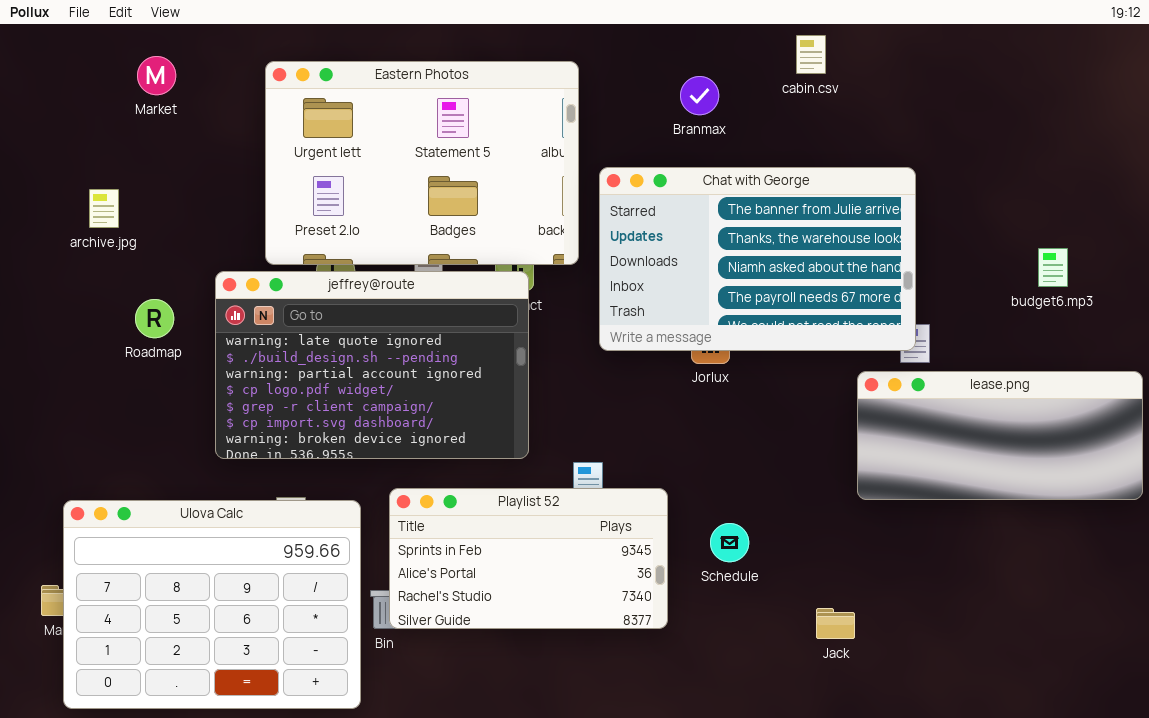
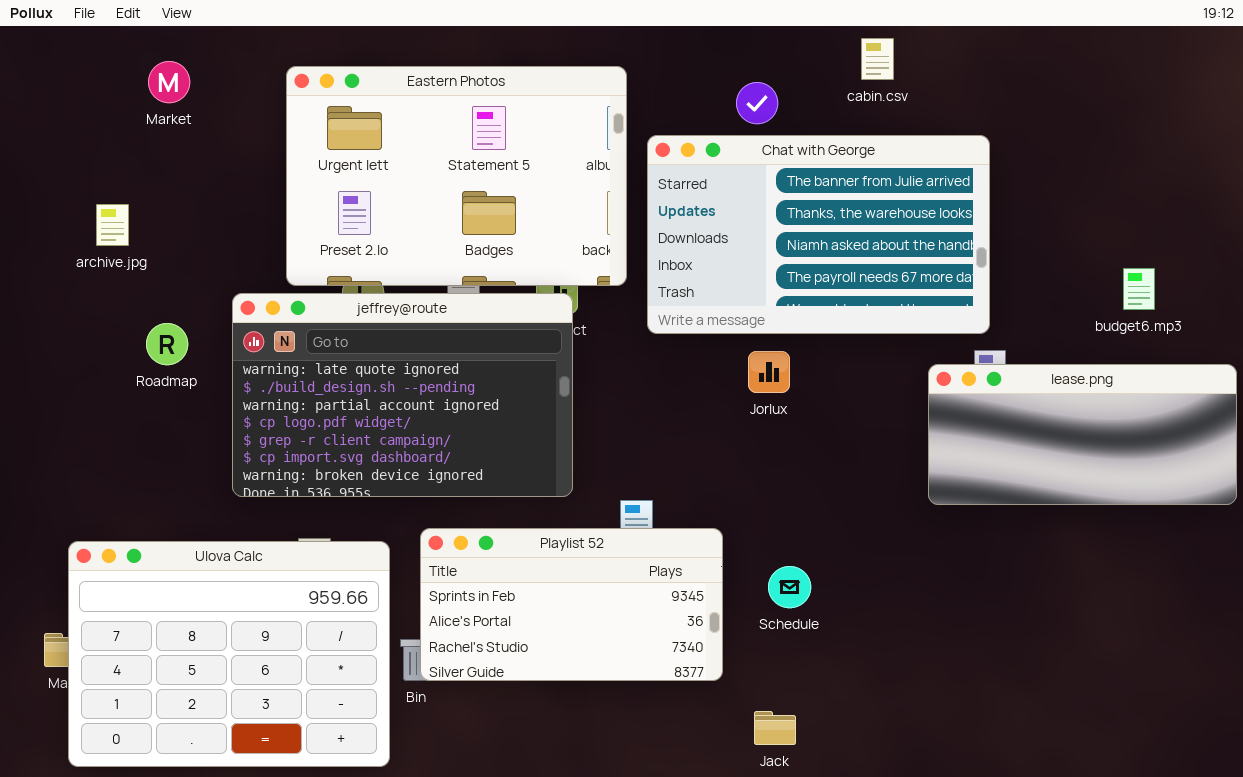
Chat with George: [599,167,916,351] -> [647,135,990,334], moved
lease.png: [857,371,1143,500] -> [928,364,1237,505], moved
Jack: [816,608,855,639] -> [754,711,796,745], moved

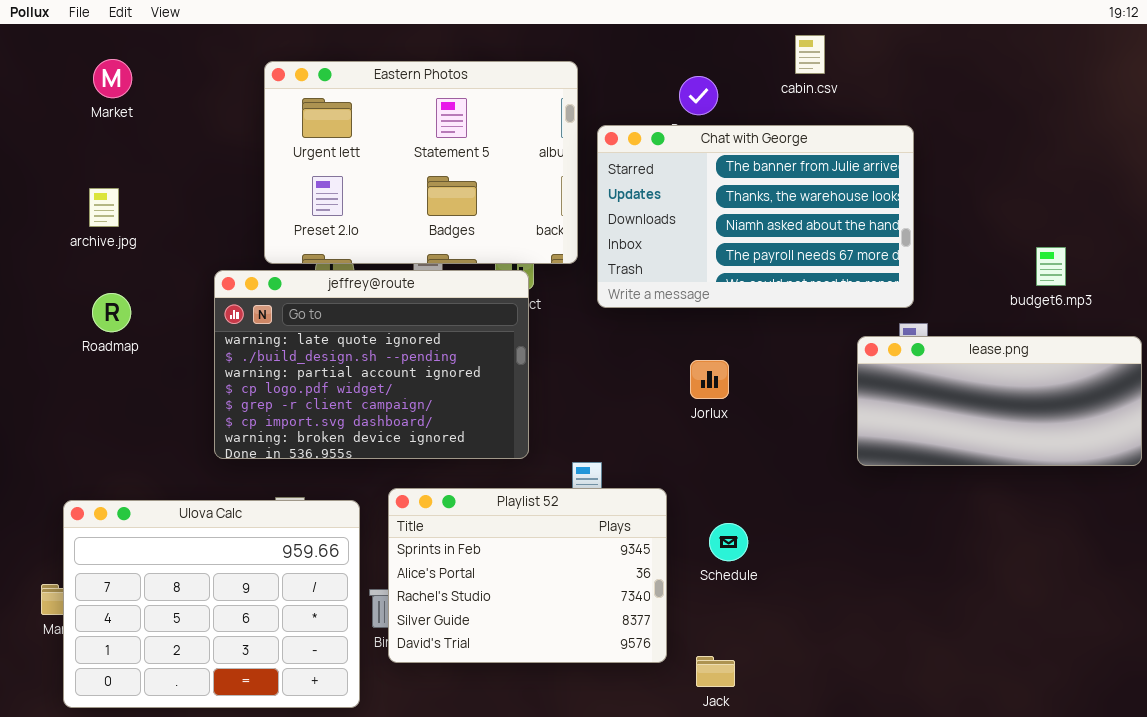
Market: [148,61,190,103] -> [93,59,132,98], moved
Roadmap: [146,323,188,365] -> [92,293,131,332], moved
Jorlux: [748,351,790,393] -> [690,360,729,399], moved
Playlist 52: [420,528,723,681] -> [388,488,667,663], resized

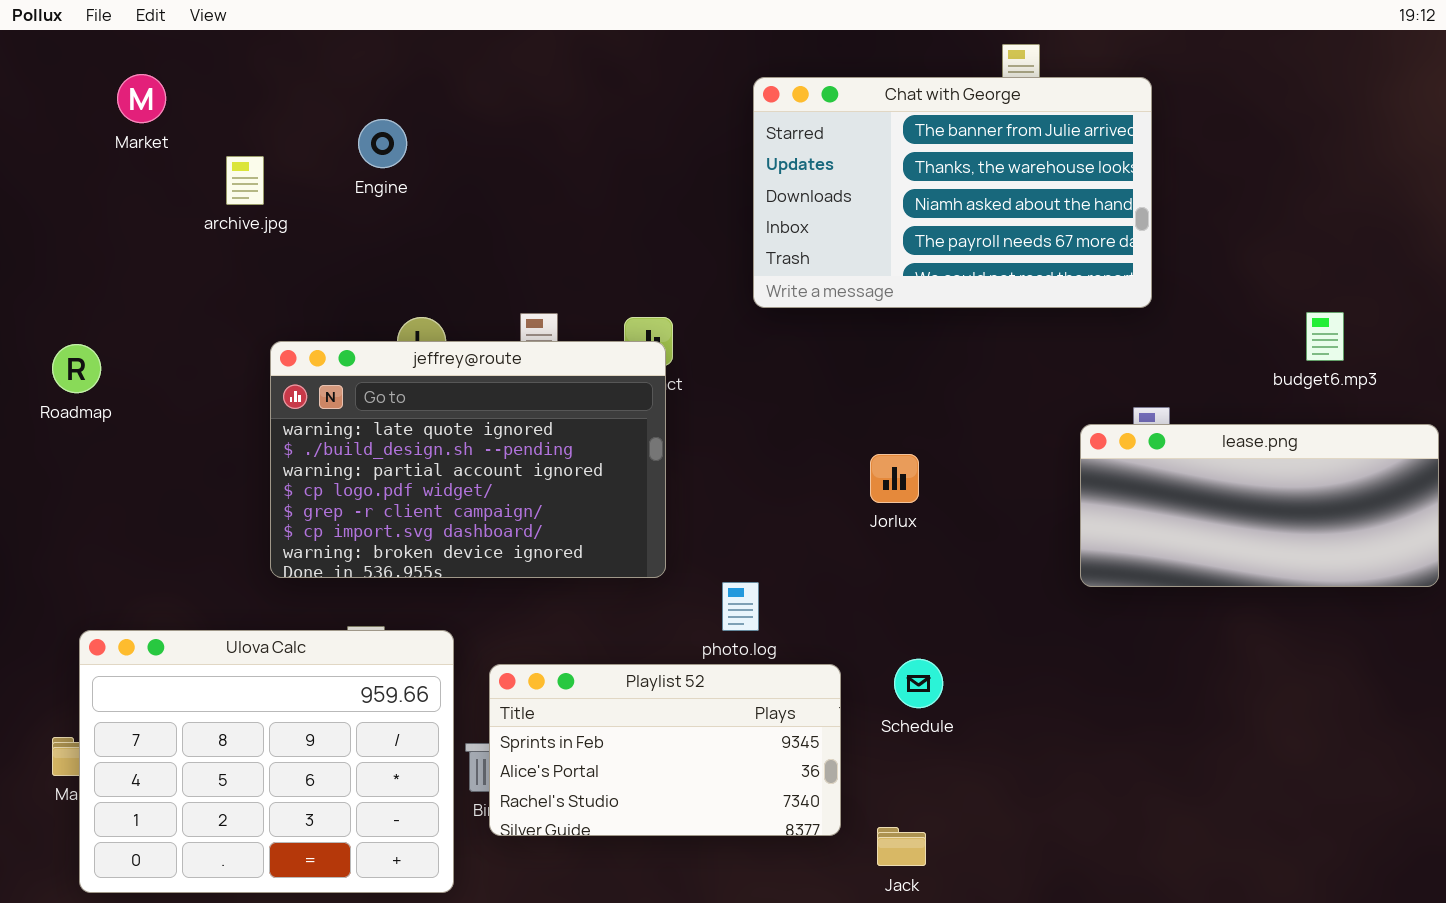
Eastern Photos: [264,61,578,264] -> none, closed
Chat with George: [597,125,914,308] -> [753,77,1152,308], moved
archive.jpg: [89,188,119,227] -> [226,156,264,205], moved
Roadmap: [92,293,131,332] -> [52,344,101,393], moved
Playlist 52: [388,488,667,663] -> [489,664,841,836], resized

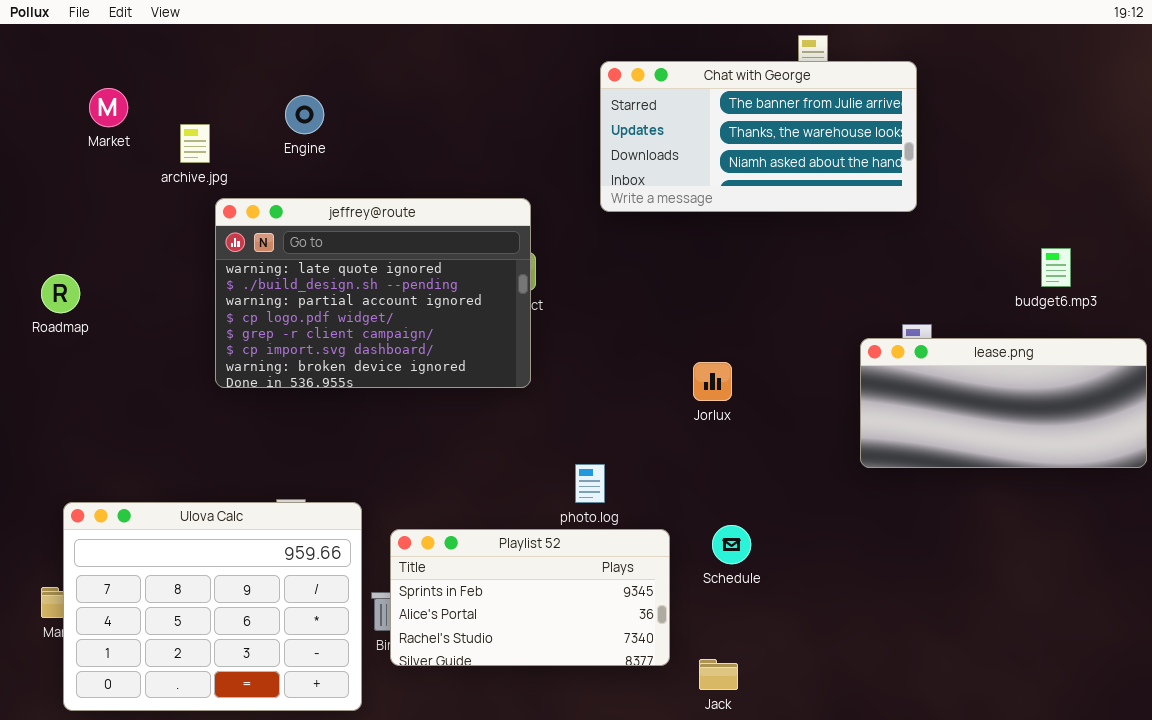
Market: [117,74,166,123] -> [89,88,128,127], moved
Chat with George: [753,77,1152,308] -> [600,61,917,212], resized
jeffrey@route: [270,341,666,578] -> [215,198,531,388], moved

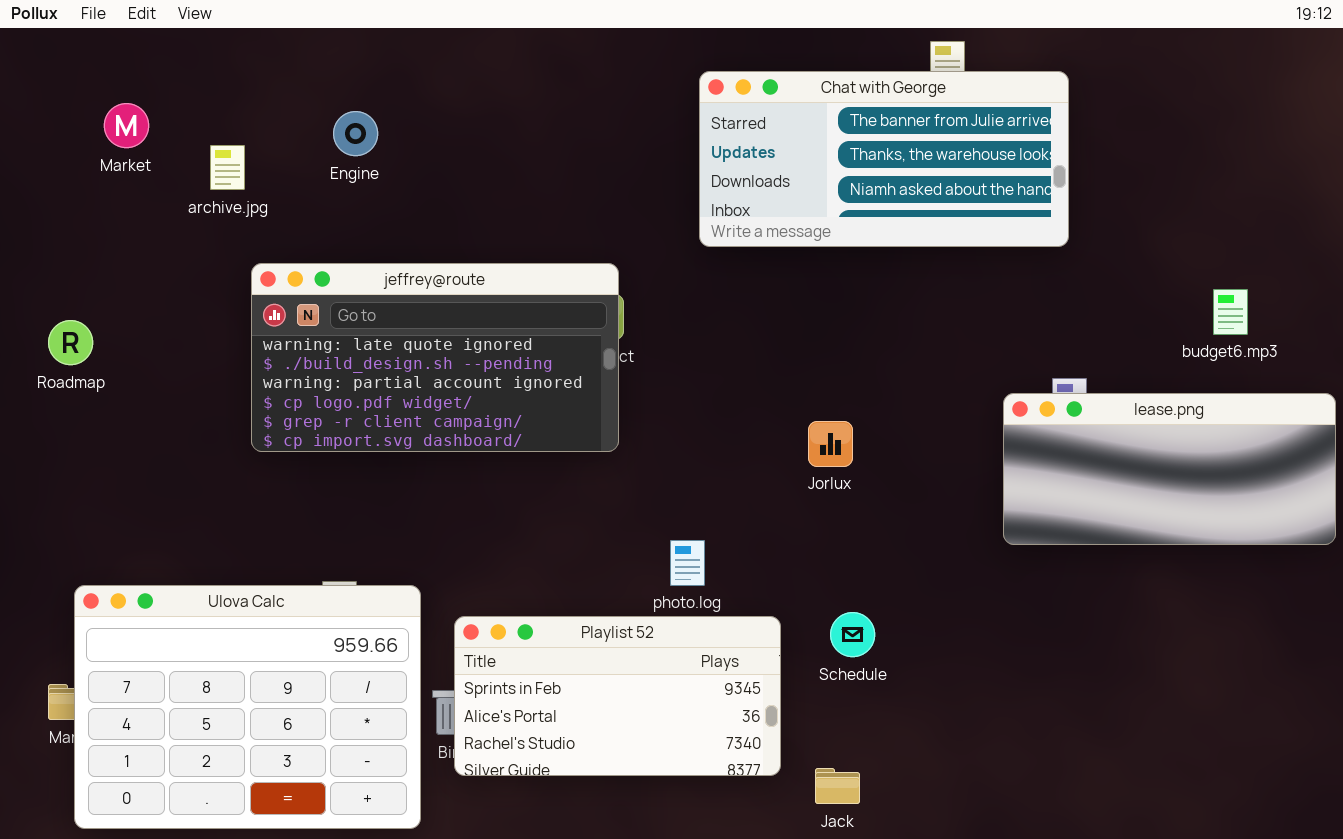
jeffrey@route: [215,198,531,388] -> [251,263,619,452], resized

